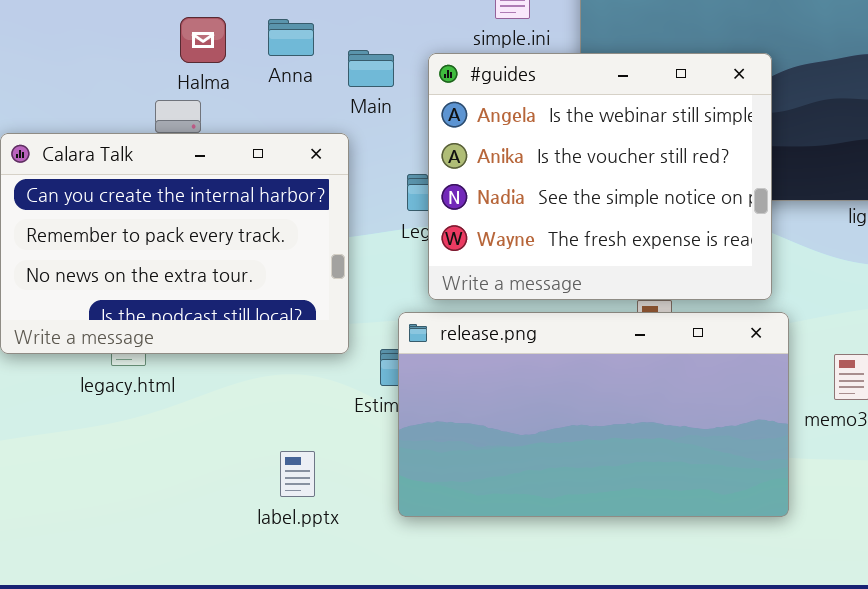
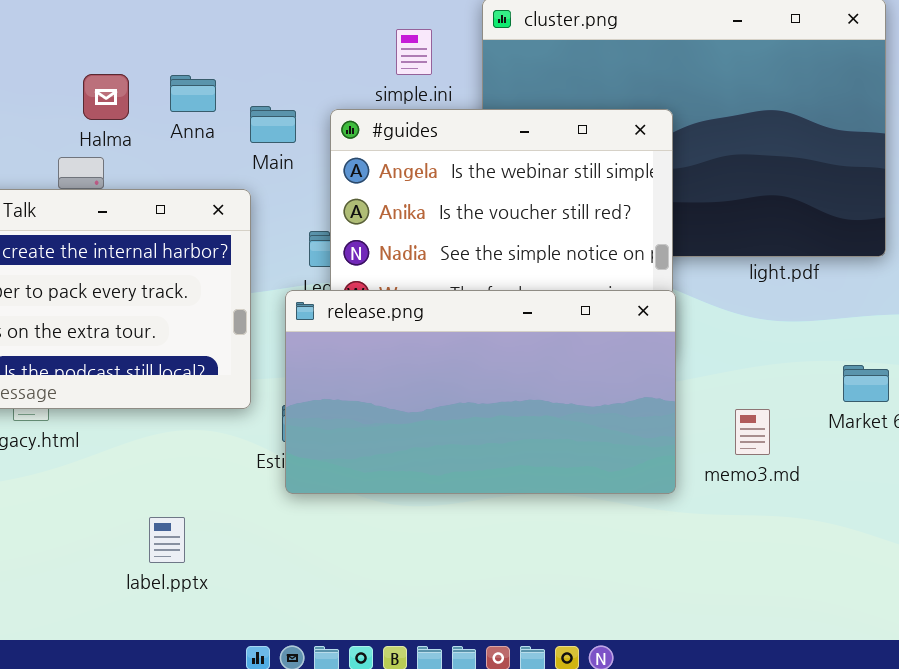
release.png: [398,312,789,517] -> [285,290,676,494], moved
label.pptx: [280,451,315,497] -> [149,517,185,563], moved

